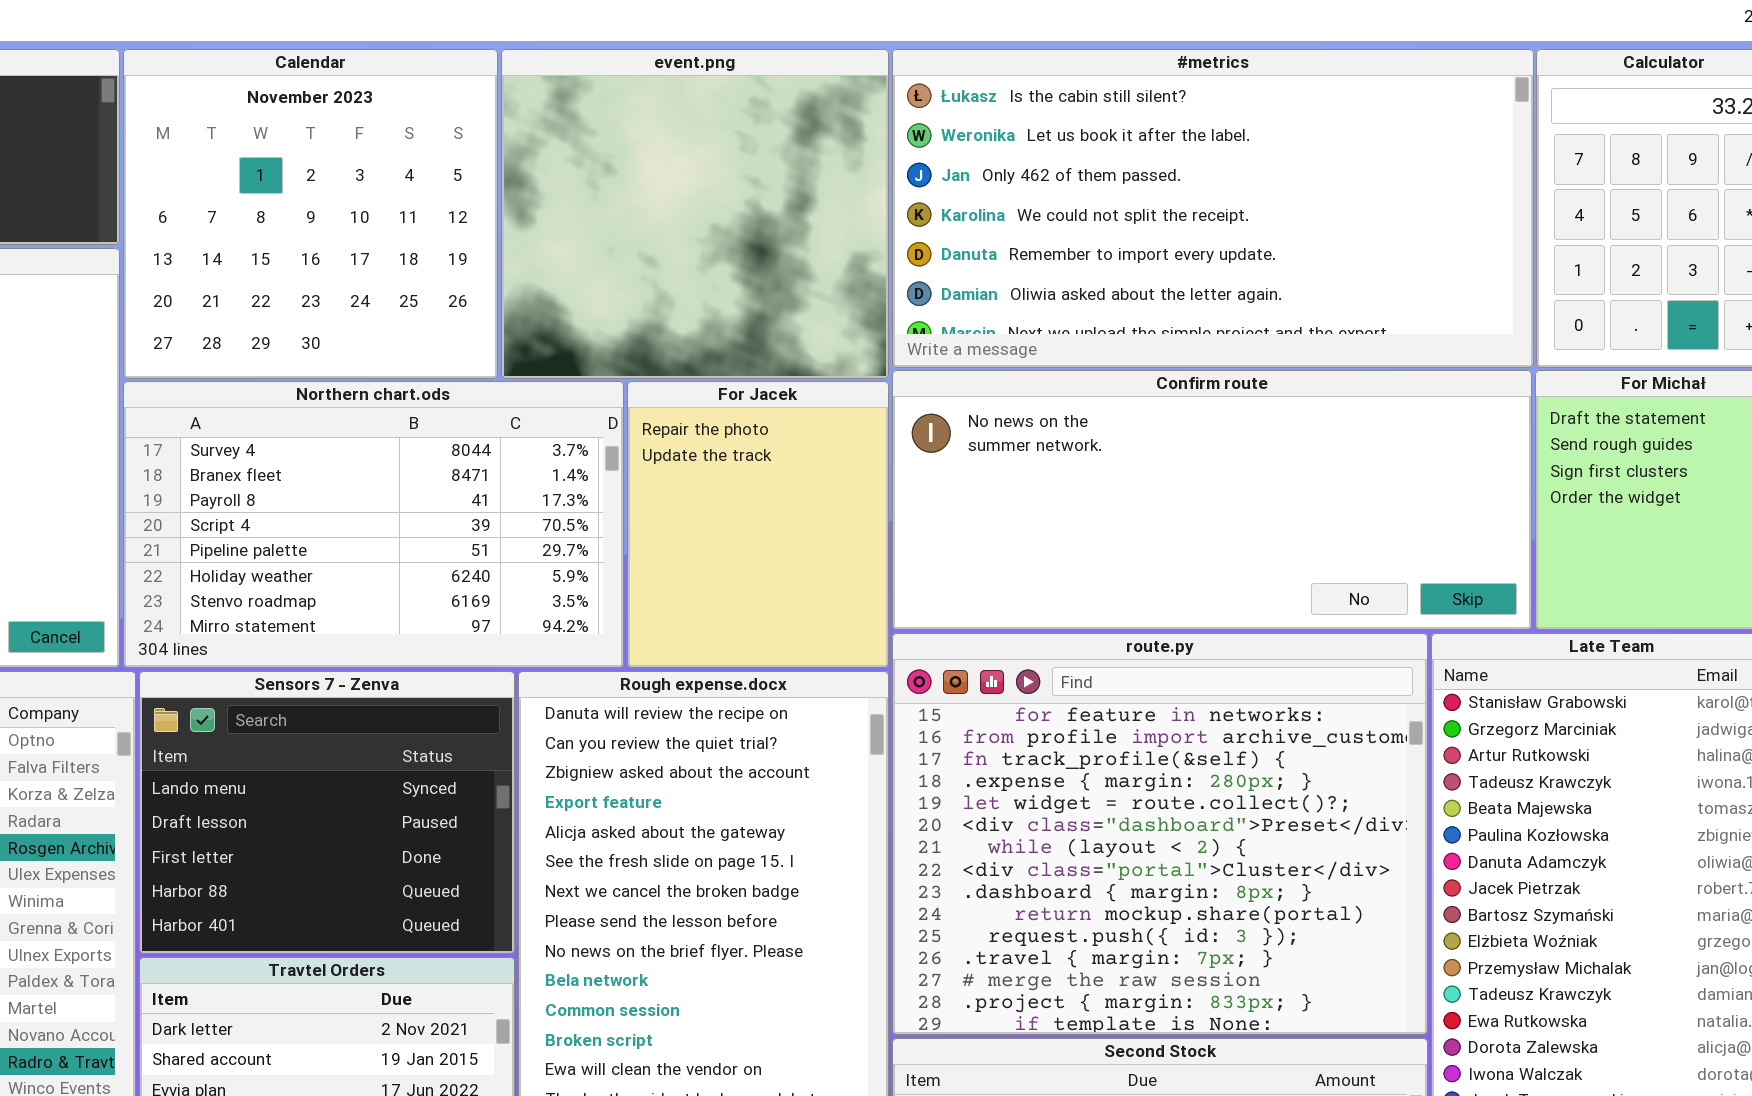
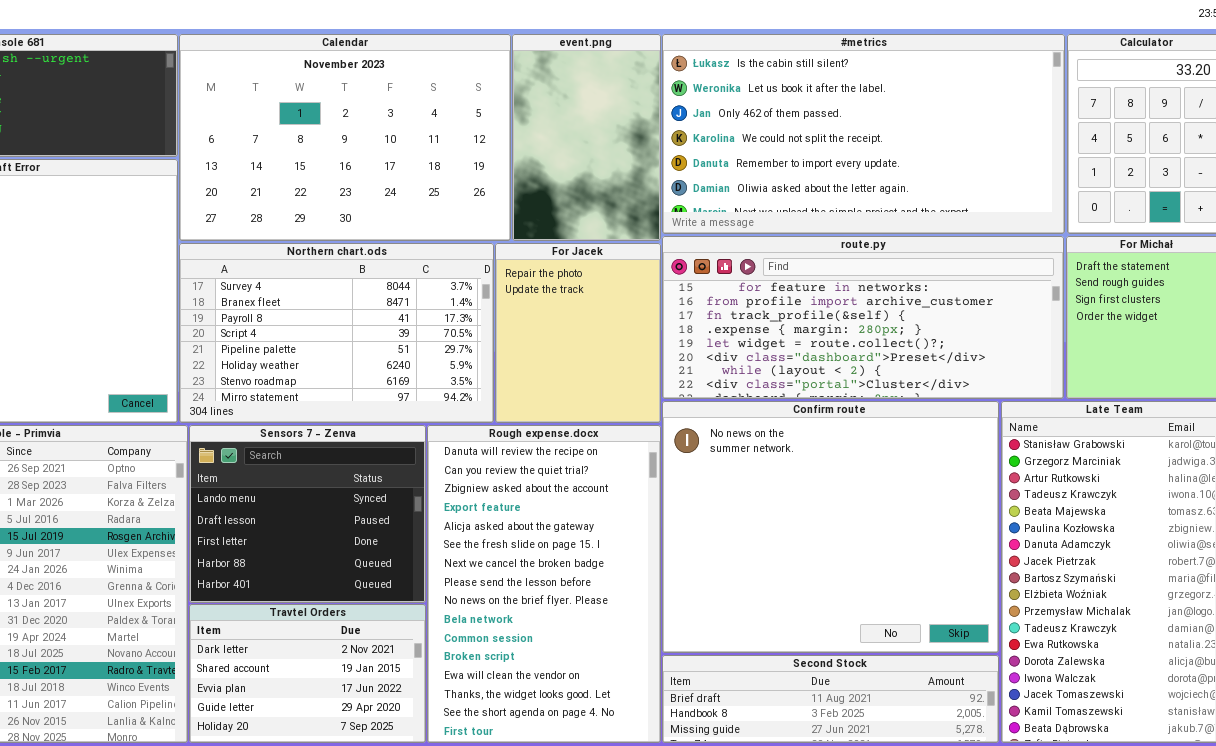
Calendar: [123,49,498,379] -> [179,34,511,241], resized
event.png: [501,49,889,379] -> [512,34,661,241], resized
Confirm route: [892,370,1532,630] -> [662,401,999,653], moved, resized
route.py: [892,633,1428,1035] -> [662,236,1064,399], moved, resized

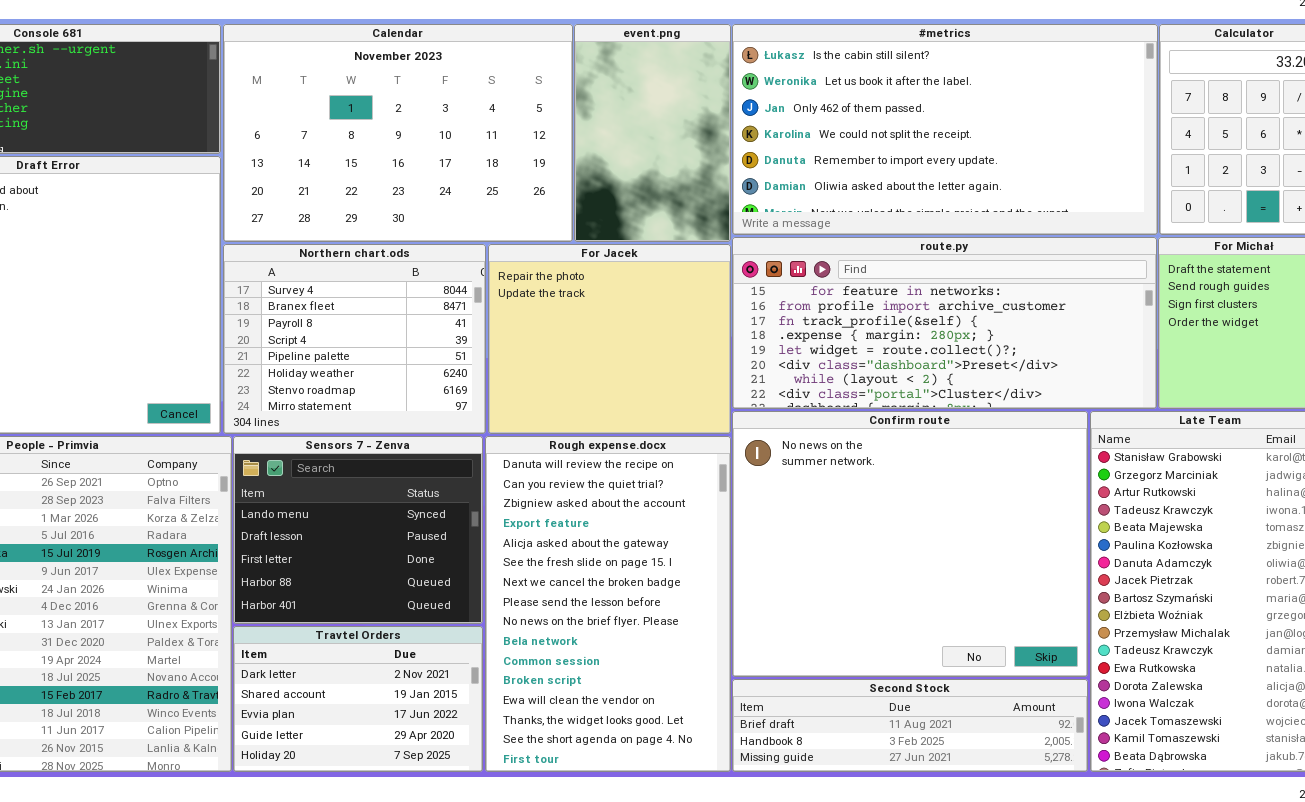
Northern chart.ods: [179,243,494,423] -> [223,244,486,434], resized
For Jacek: [495,243,661,423] -> [488,244,731,434], resized

